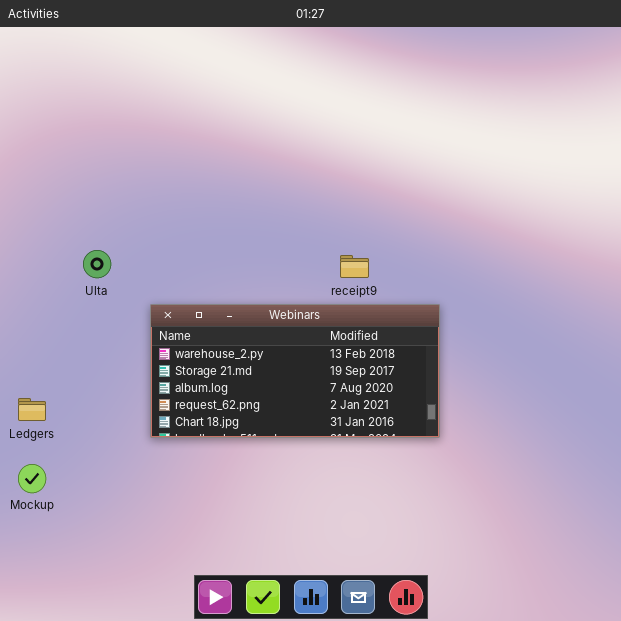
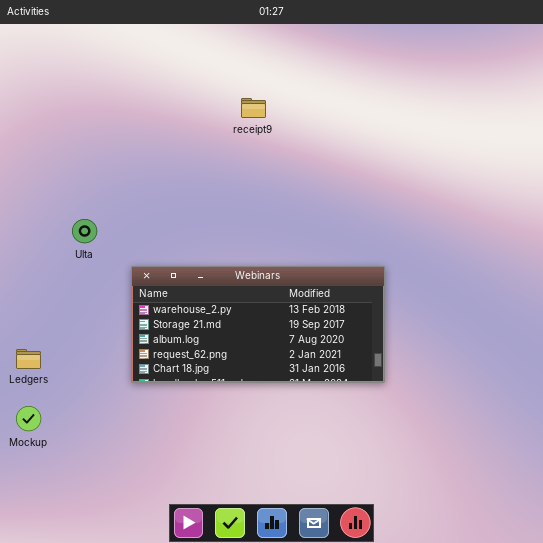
receipt9: [340,255,369,278] -> [241,98,266,118], moved

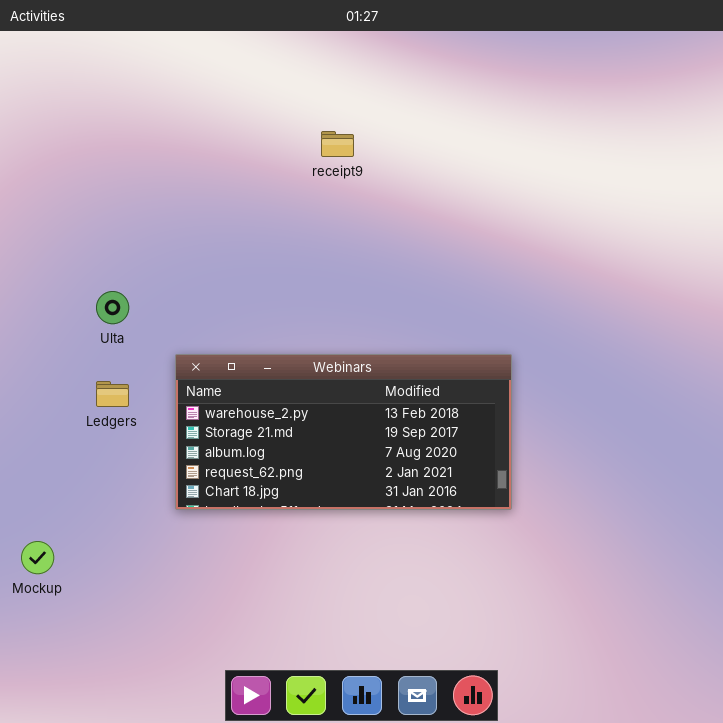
Ledgers: [16,349,41,369] -> [96,381,129,407], moved

